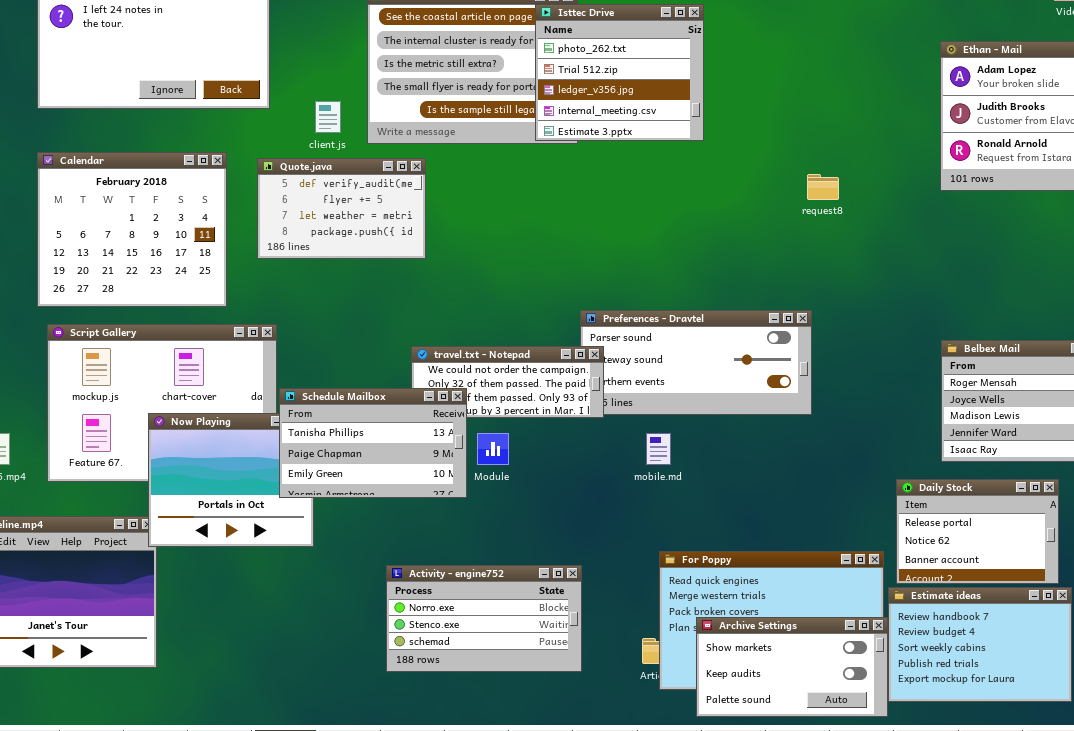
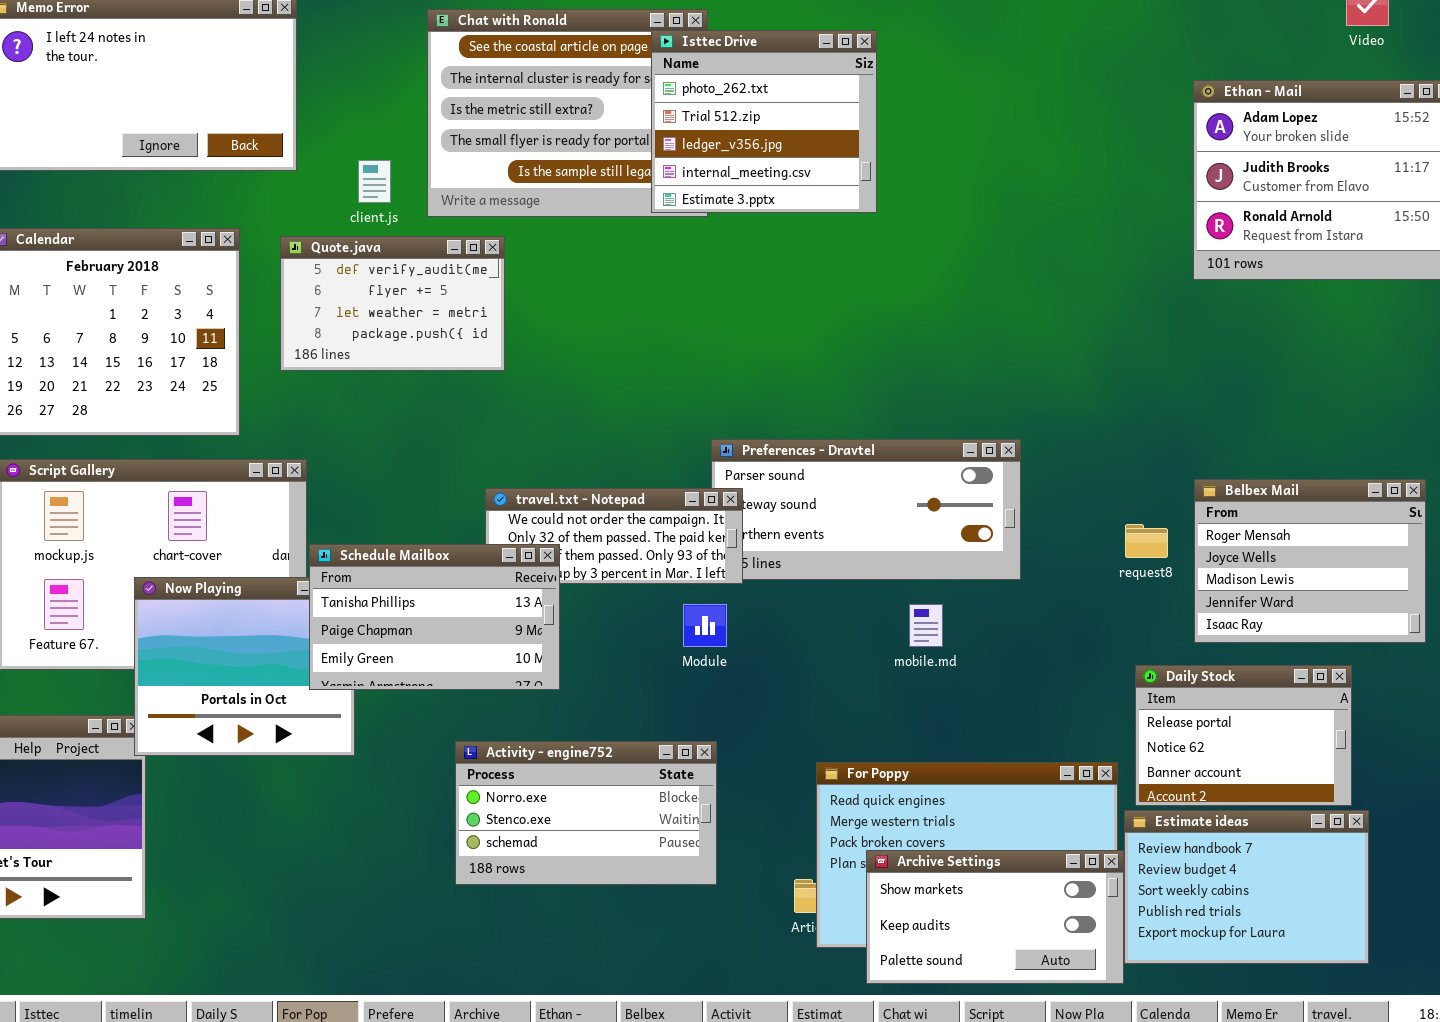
request8: [807,174,839,200] -> [1125,524,1168,558], moved
Module: [477,433,509,465] -> [683,604,727,647], moved
mobile.md: [646,433,671,465] -> [909,604,943,647], moved
Activity - engine752: [386,565,582,672] -> [455,741,717,885], moved

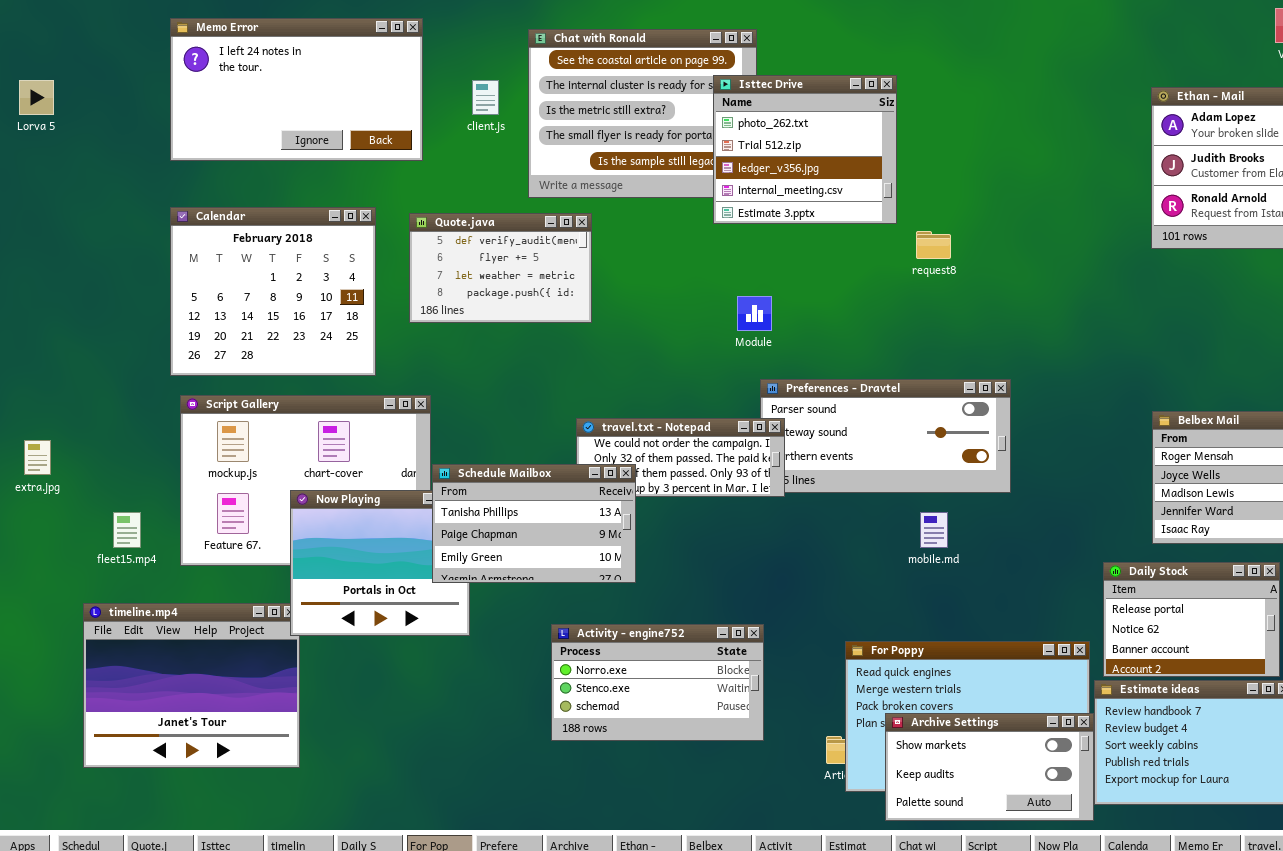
Isttec Drive: [651,30,877,213] -> [713,75,897,224], moved
client.js: [358,160,391,203] -> [472,80,499,115], moved
request8: [1125,524,1168,558] -> [916,231,951,259], moved
Module: [683,604,727,647] -> [737,296,772,331], moved

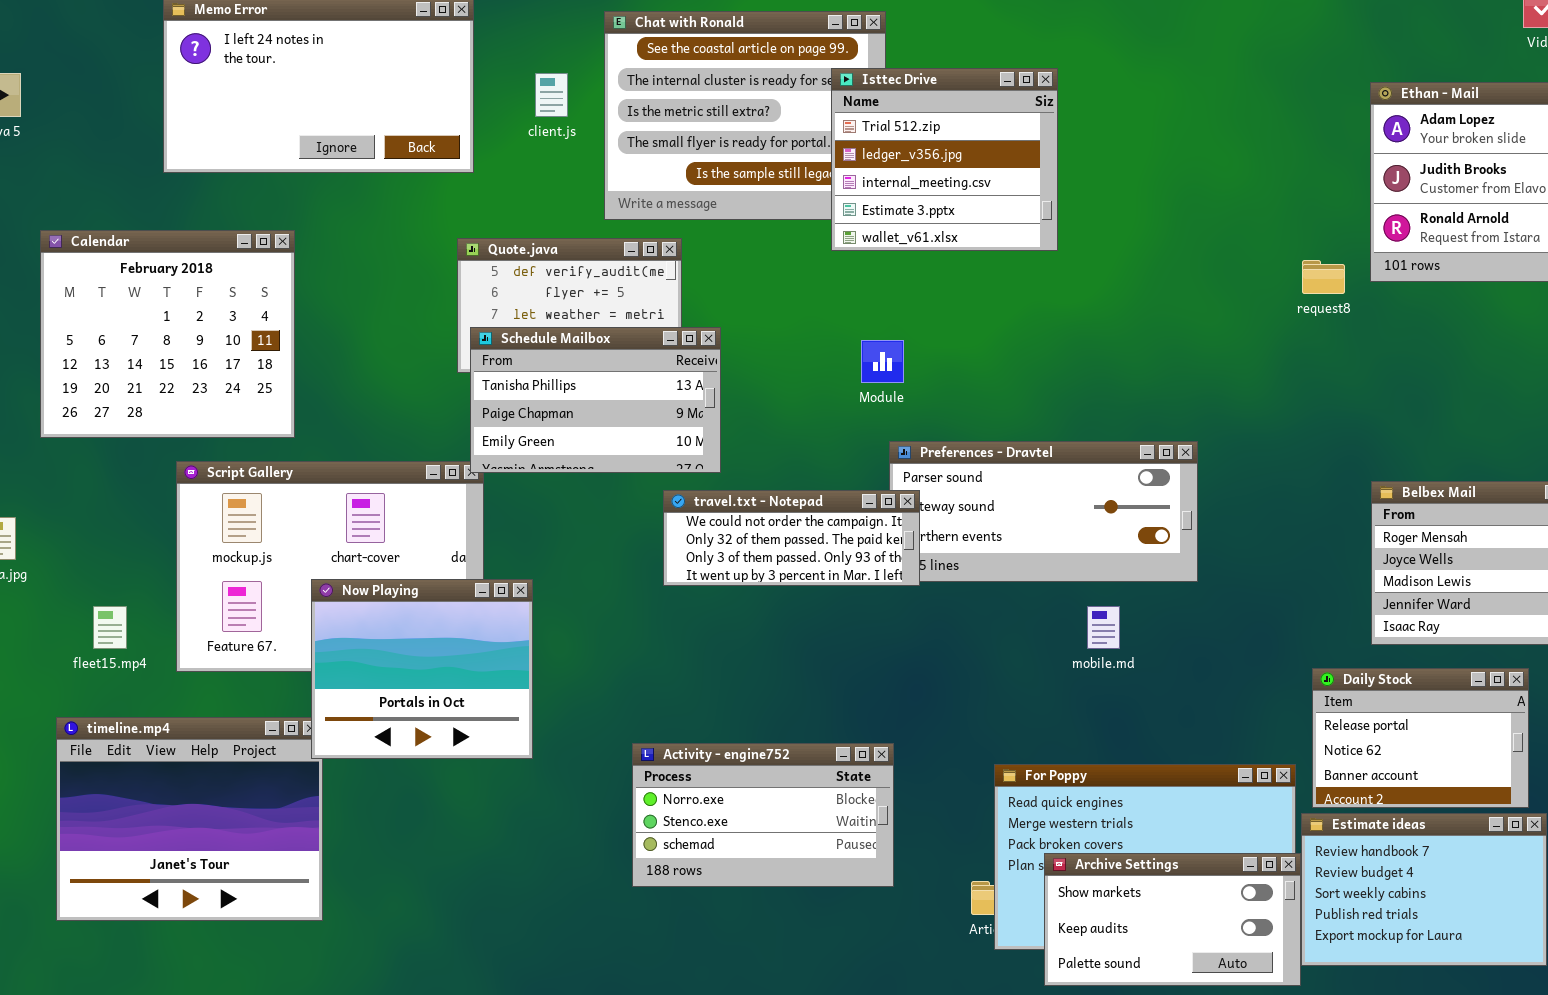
Isttec Drive: [713,75,897,224] -> [831,68,1058,251], scrolled down 1 row
Calendar: [170,207,376,376] -> [40,230,295,438], moved
request8: [916,231,951,259] -> [1302,260,1345,294], moved
Schedule Mailbox: [432,464,636,583] -> [470,327,721,473], moved

